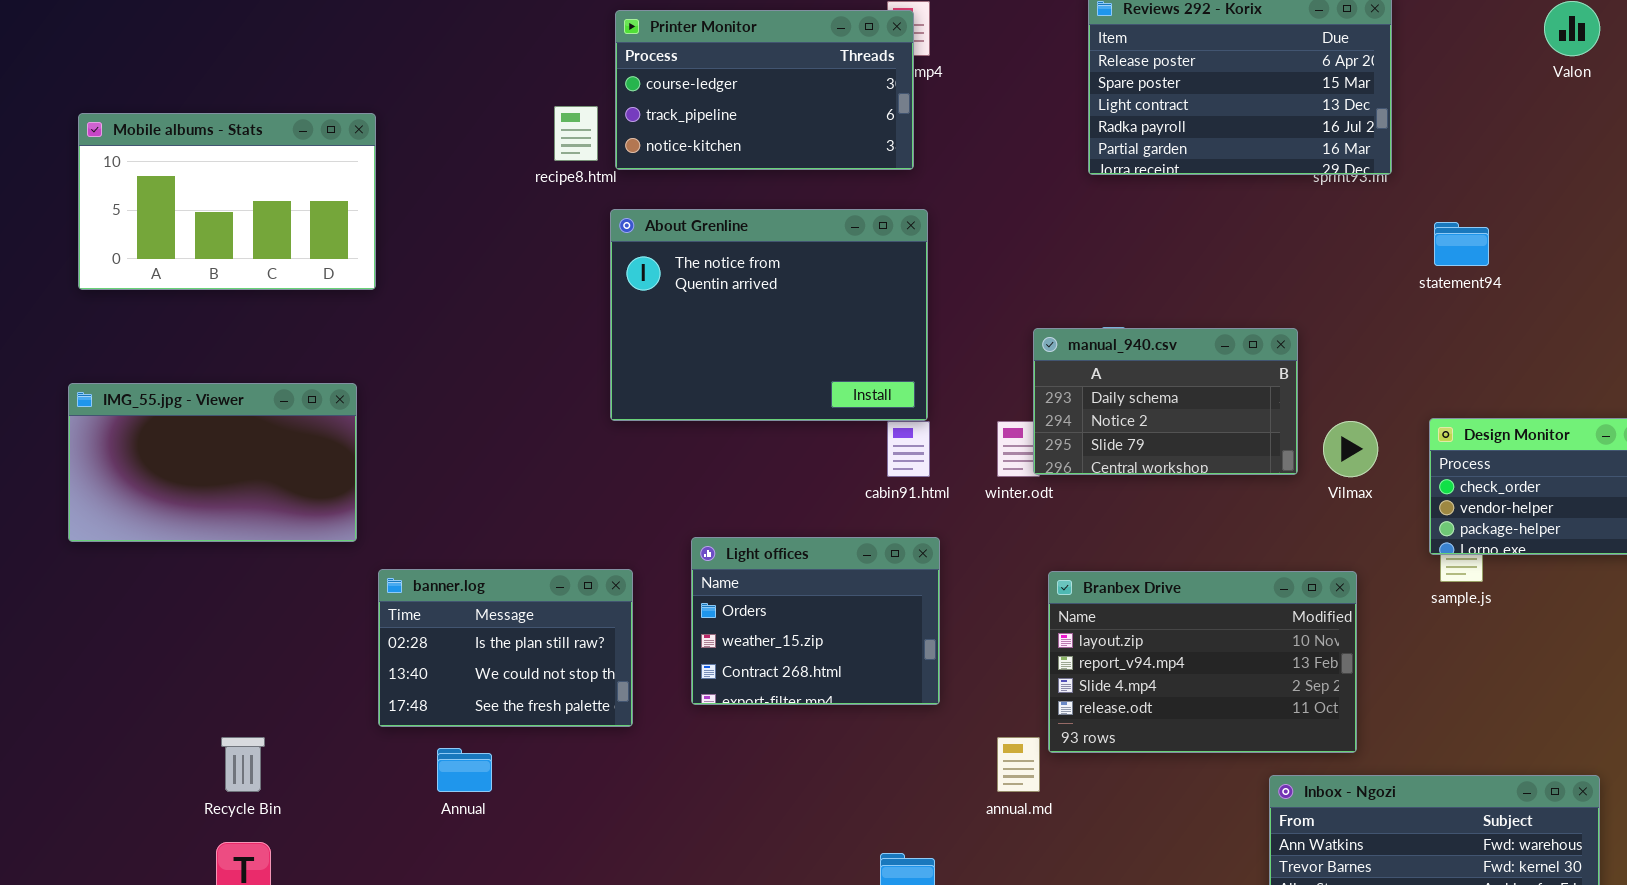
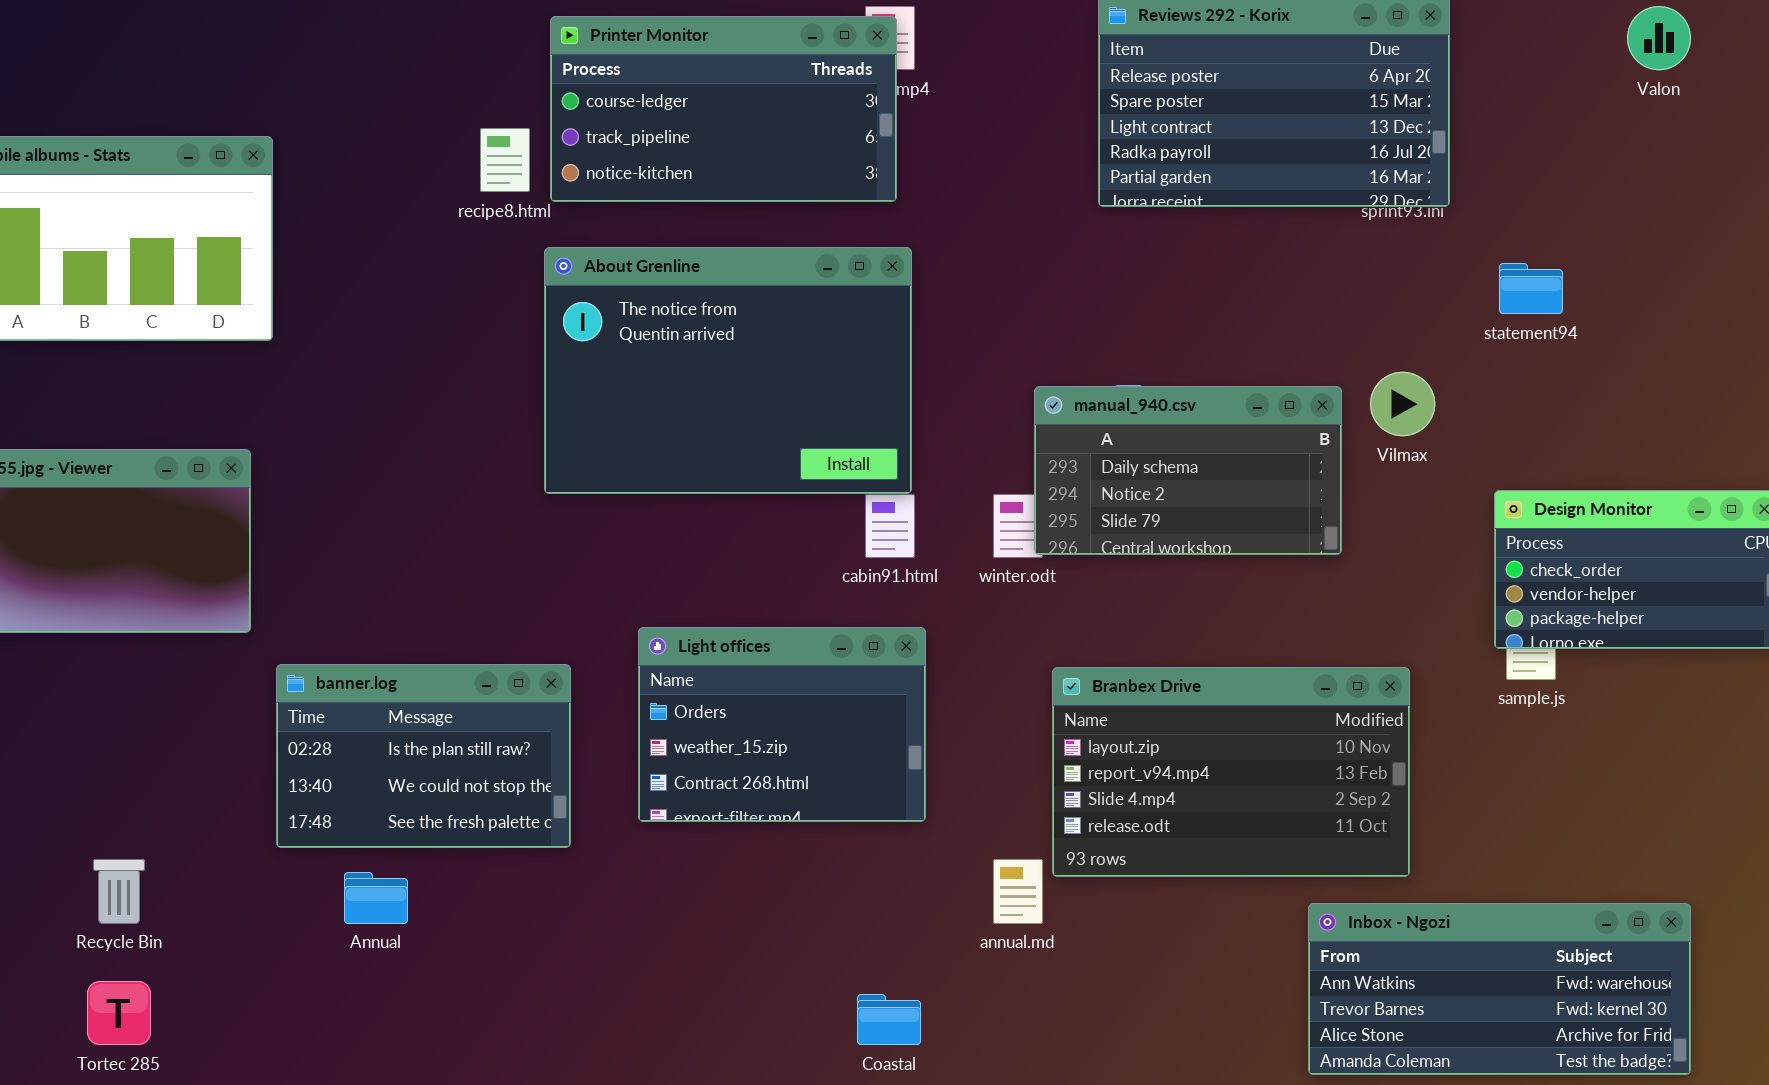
Vilmax: [1323,421,1378,477] -> [1370,372,1435,436], moved

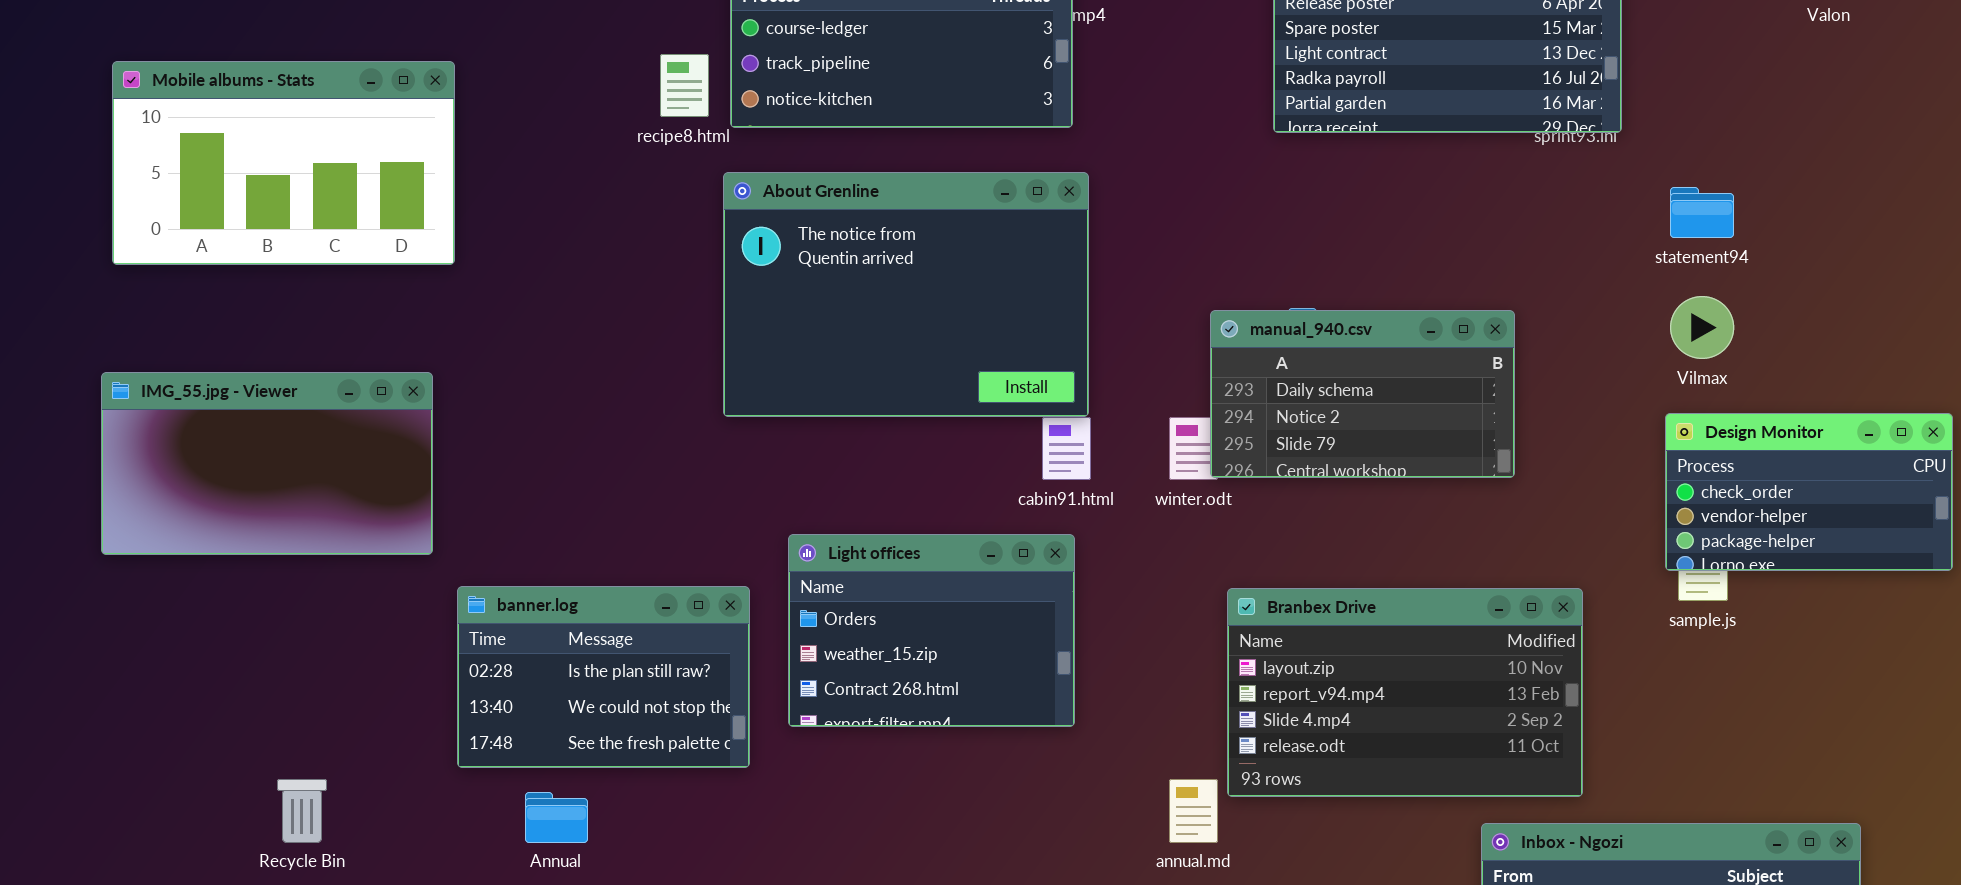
Vilmax: [1370,372,1435,436] -> [1670,296,1734,359], moved
Light offices: [638,627,926,822] -> [788,534,1075,727], moved

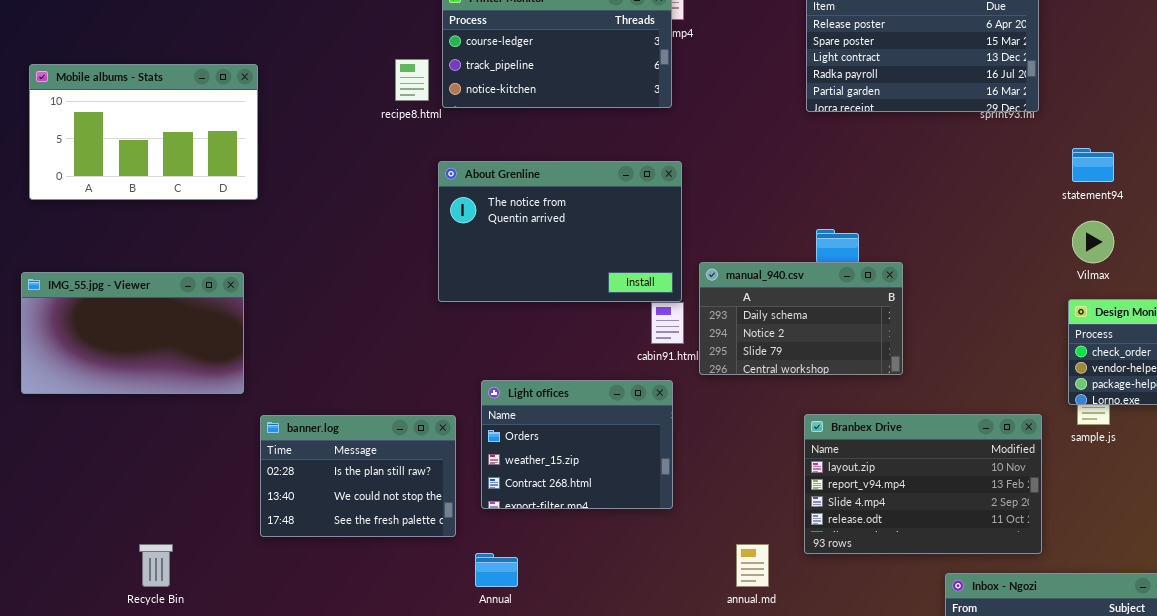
About Grenline: [723,172,1089,417] -> [438,161,682,302], resized
manual_940.csv: [1210,310,1515,478] -> [699,262,903,375], moved
Branbex Drive: [1227,588,1583,797] -> [804,414,1042,554], moved
Annual: [525,792,588,843] -> [475,553,518,587], moved

